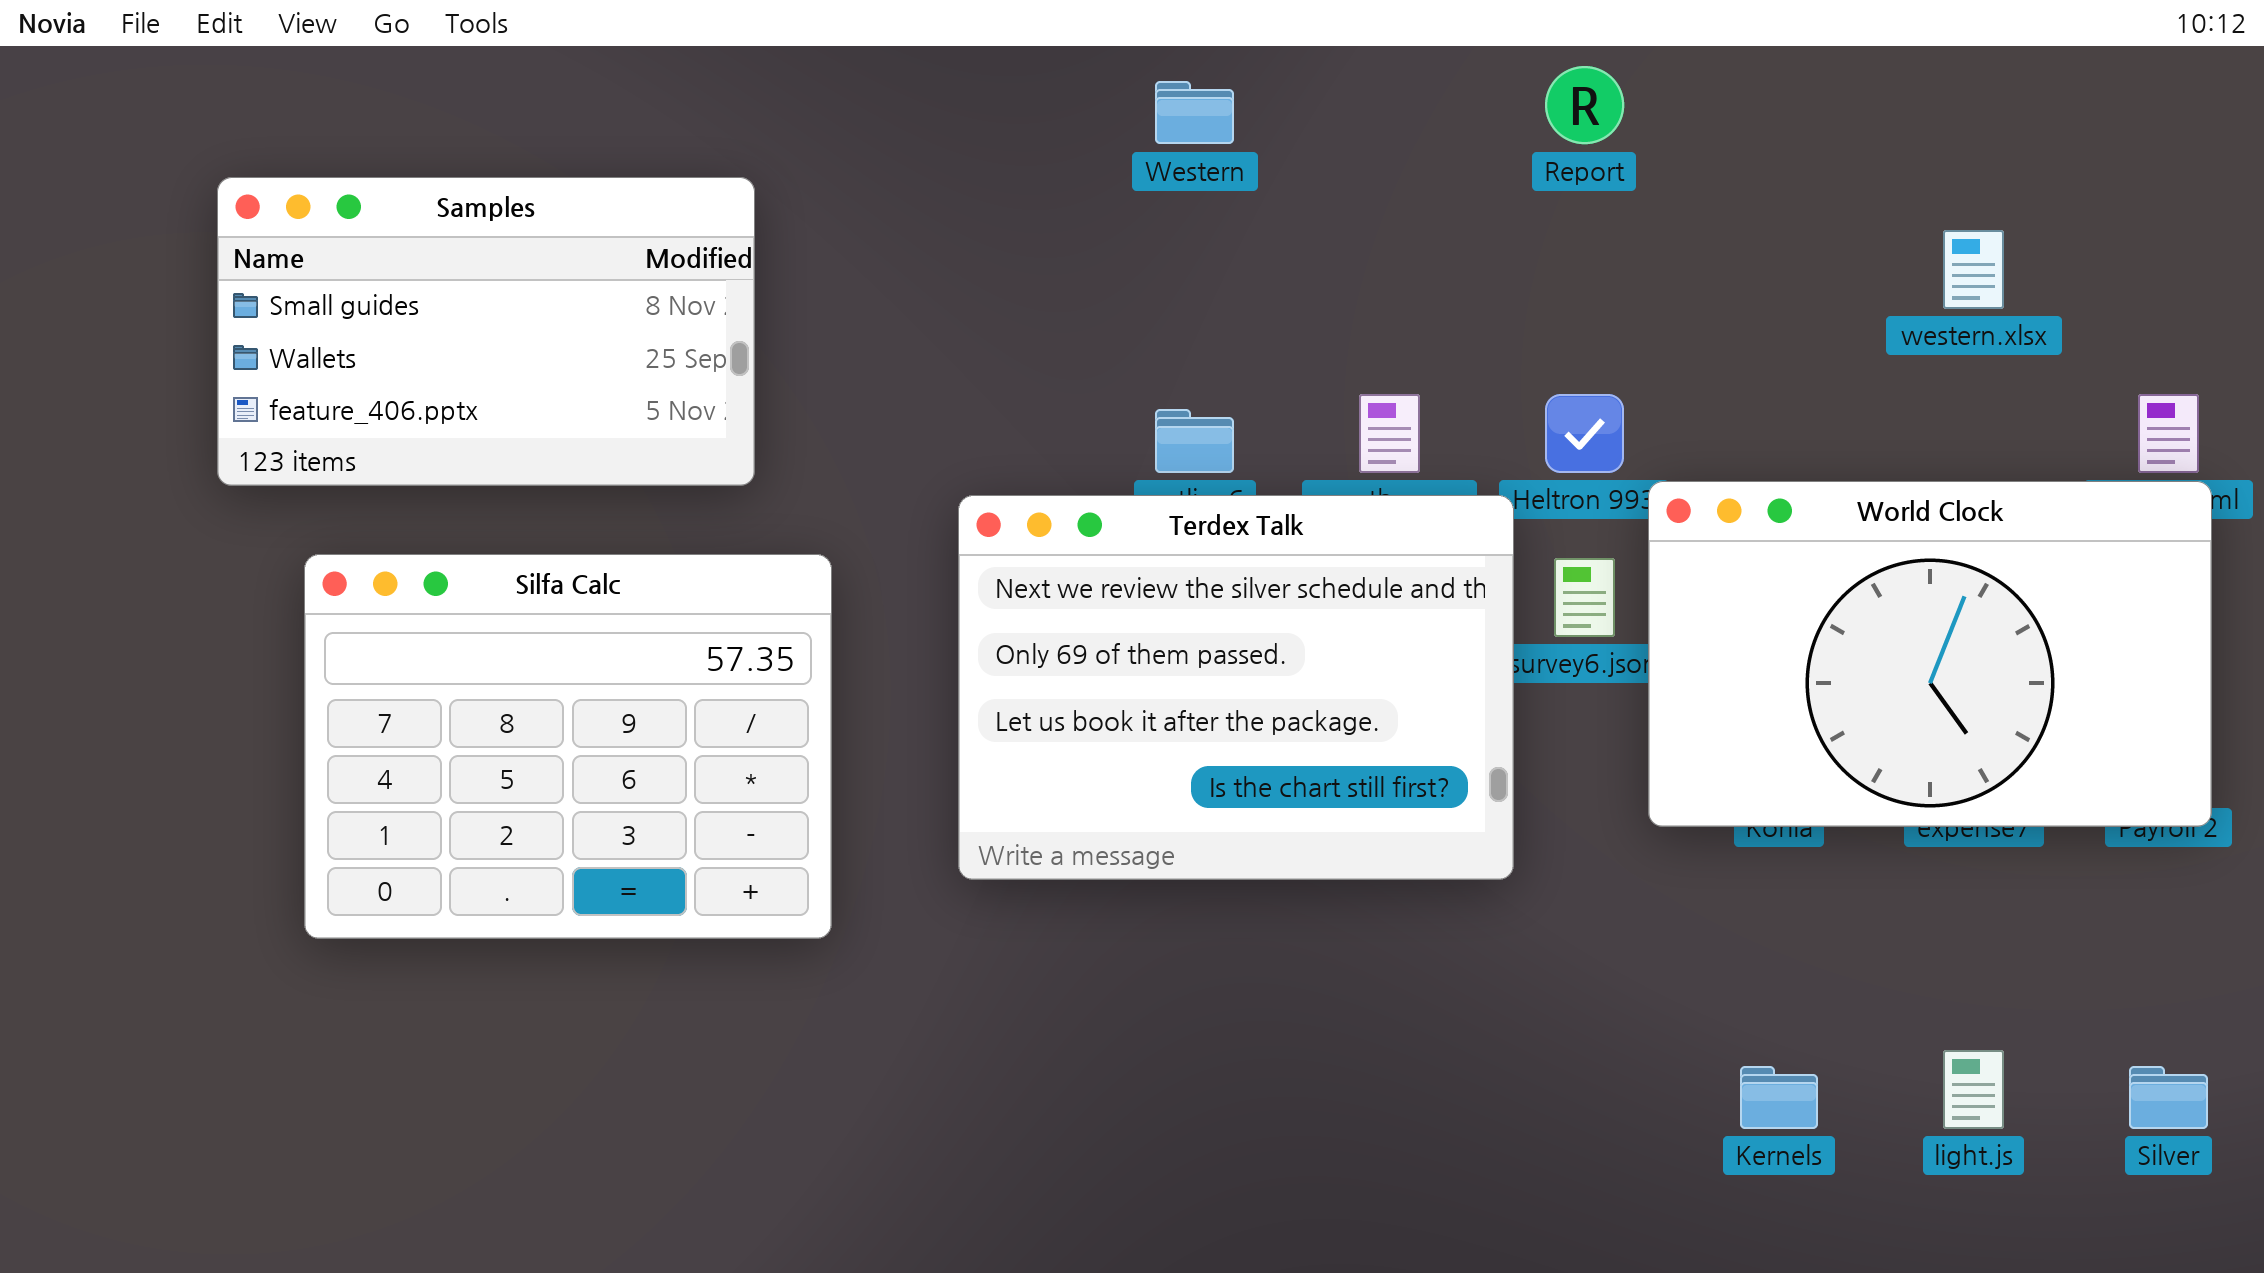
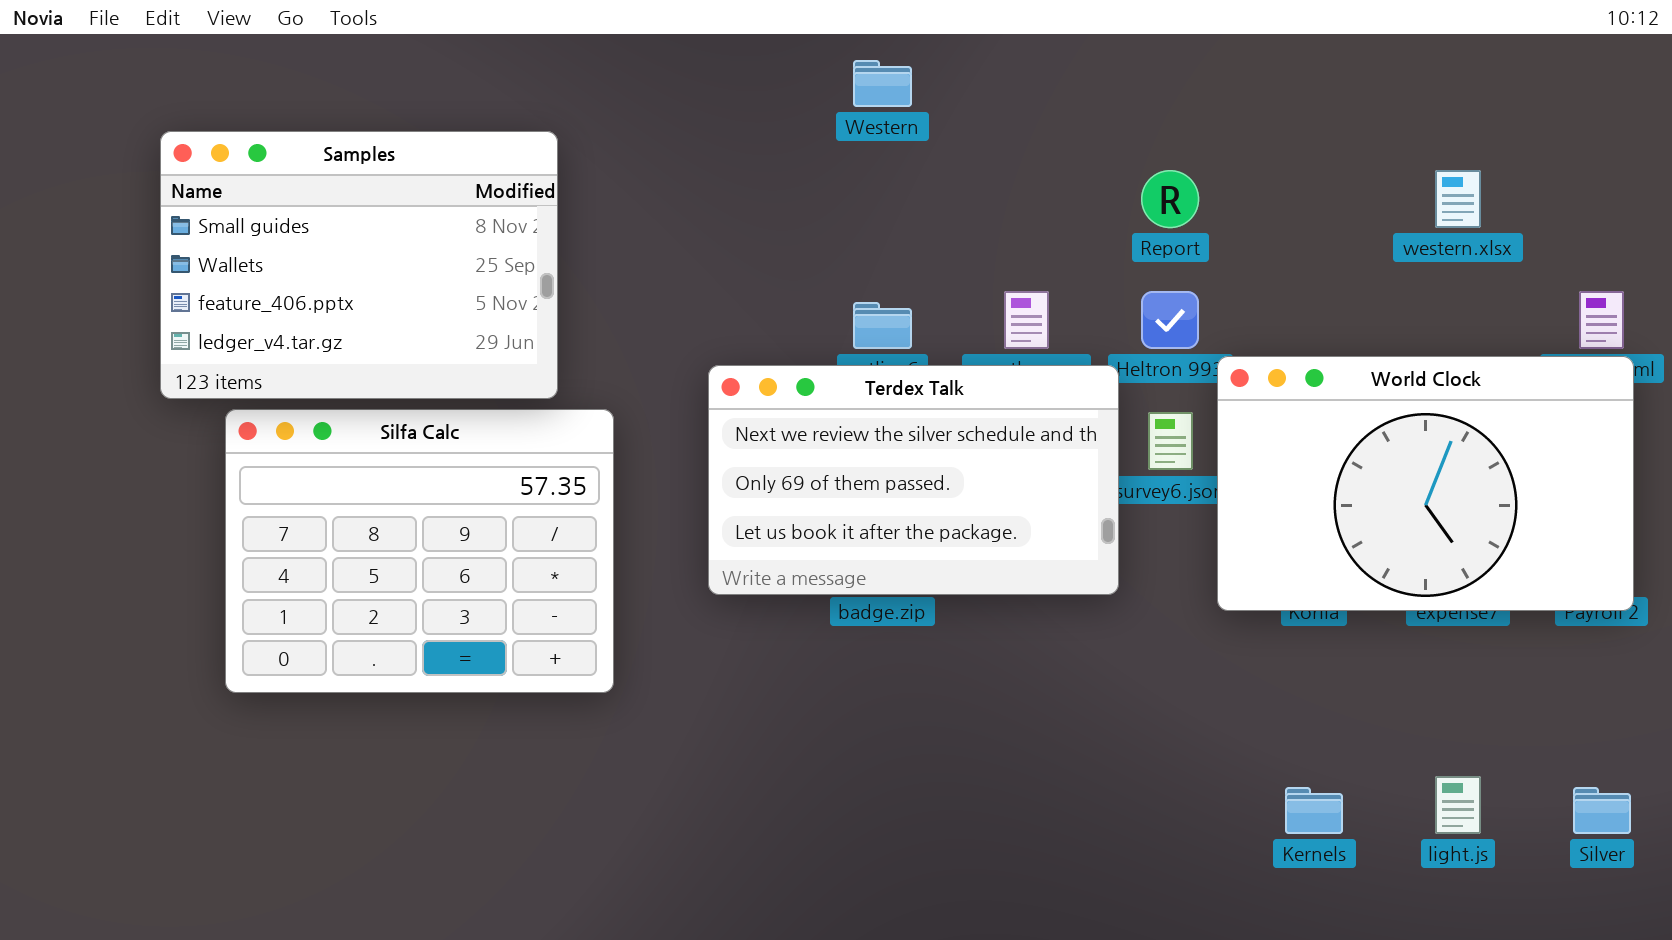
Report: [1545,66,1624,144] -> [1141,170,1199,228], moved
Samples: [217,177,755,486] -> [160,131,558,399], resized
Terdex Talk: [958,495,1514,880] -> [708,365,1119,595], resized

